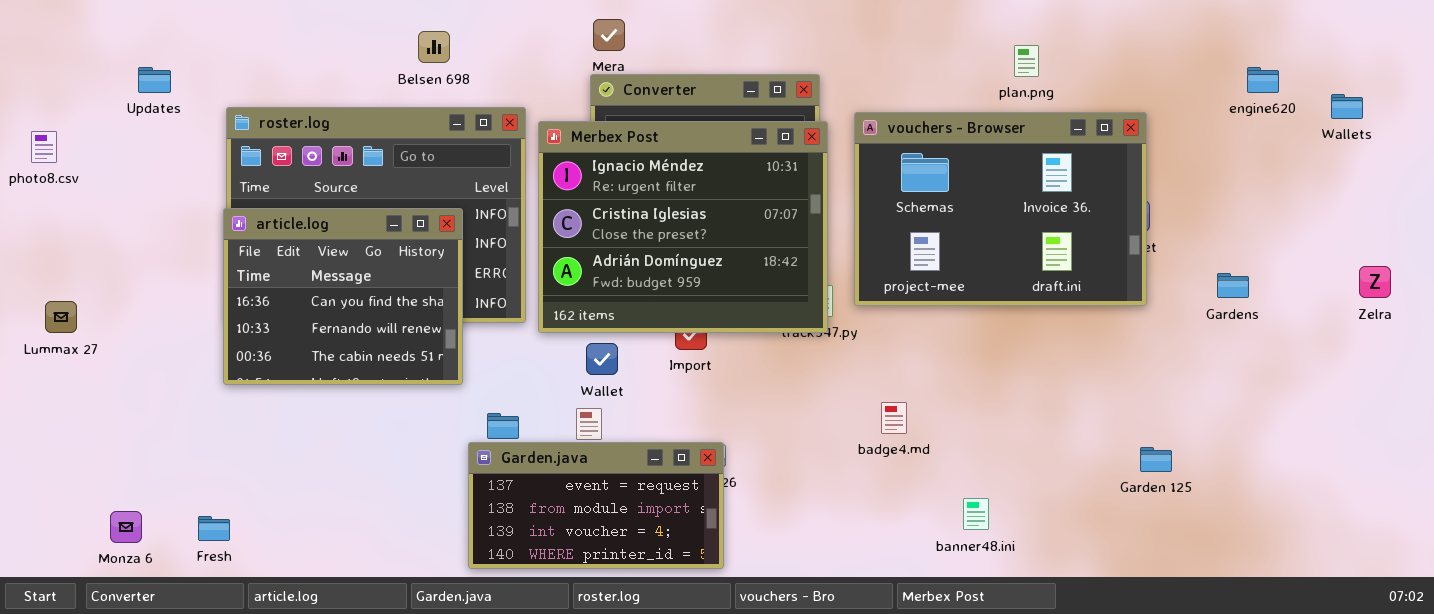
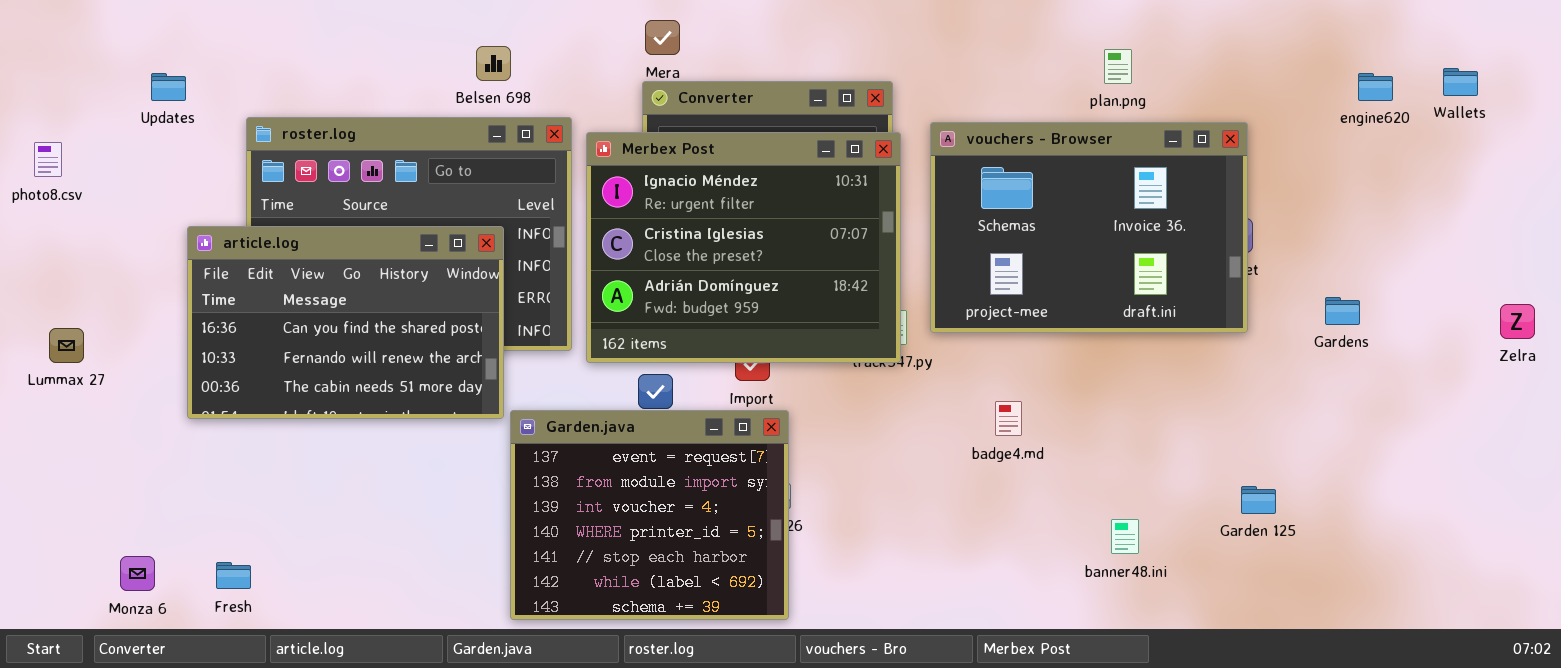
Belsen 698: [418,31,450,63] -> [476,46,511,81], moved
Wallets: [1331,94,1363,119] -> [1443,68,1478,96], moved
article.log: [223,208,463,385] -> [187,226,504,419], resized
Zelra: [1359,266,1391,298] -> [1500,304,1535,339], moved
badge4.md: [881,402,907,434] -> [995,401,1022,436], moved
Garden.java: [468,442,724,569] -> [510,410,789,620], resized
banner48.ini: [963,498,989,530] -> [1111,519,1139,554], moved

